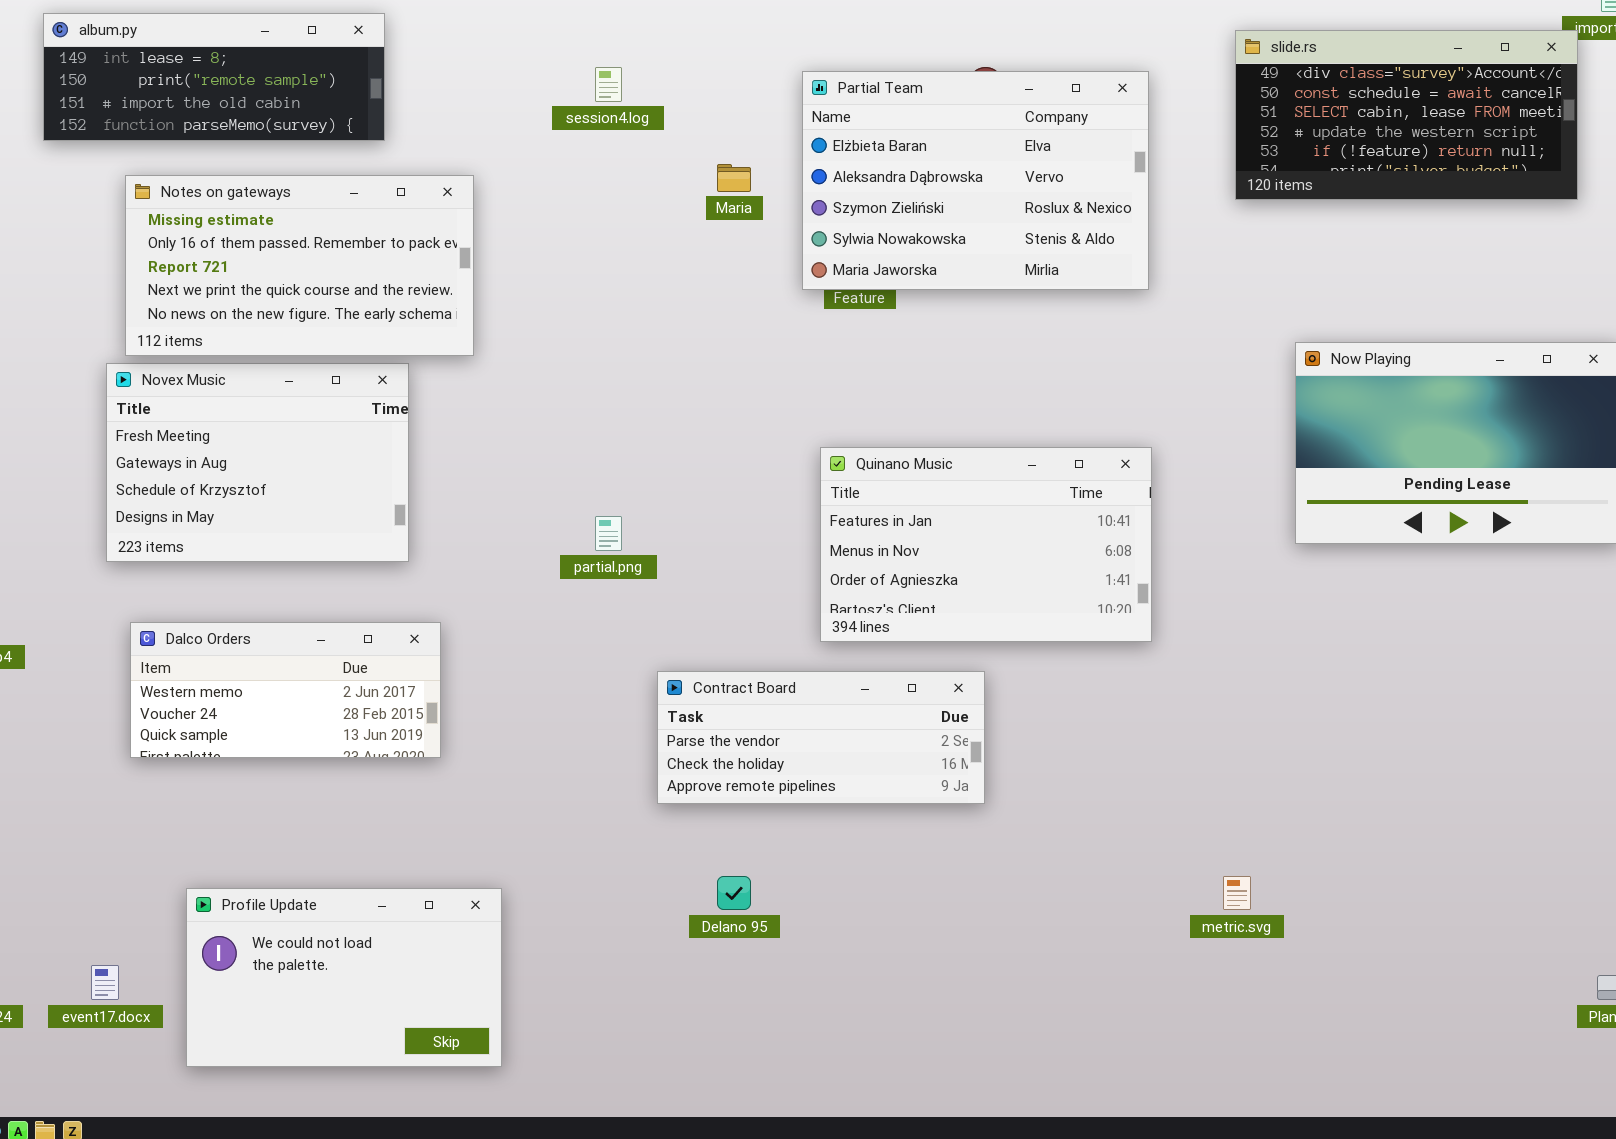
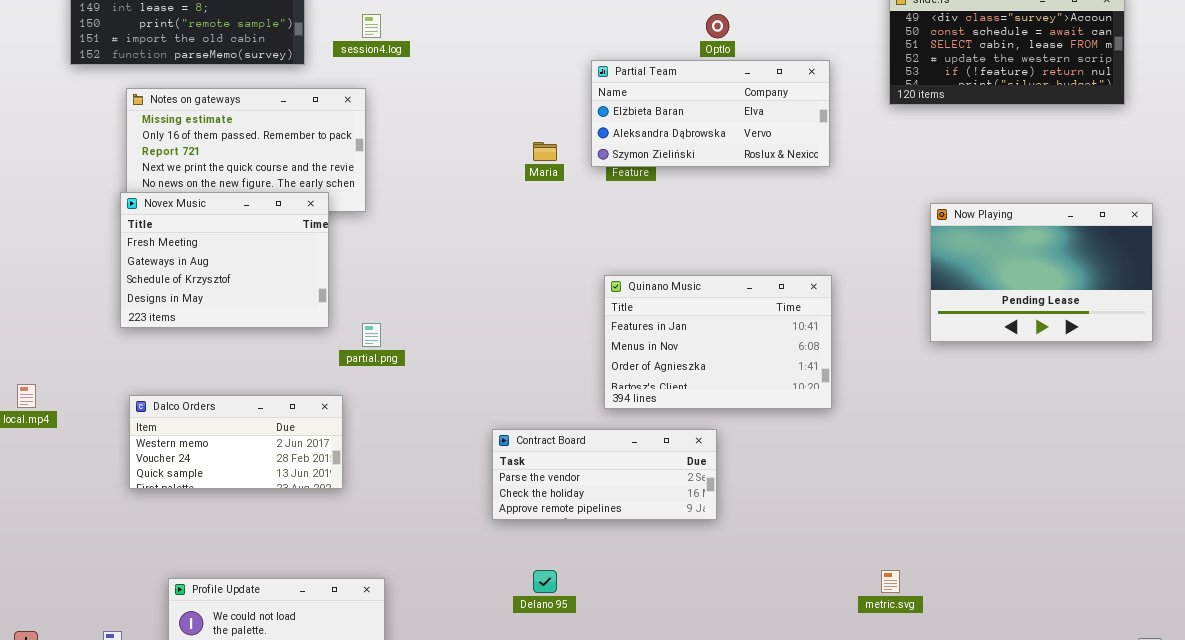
session4.log: [595,67,622,102] -> [362,14,381,38], moved
Partial Team: [802,71,1149,290] -> [591,60,830,167], resized
Maria: [717,164,751,192] -> [533,142,557,161], moved
Novex Music: [106,363,409,562] -> [120,192,329,328], moved
partial.png: [595,516,622,551] -> [362,323,381,347], moved

